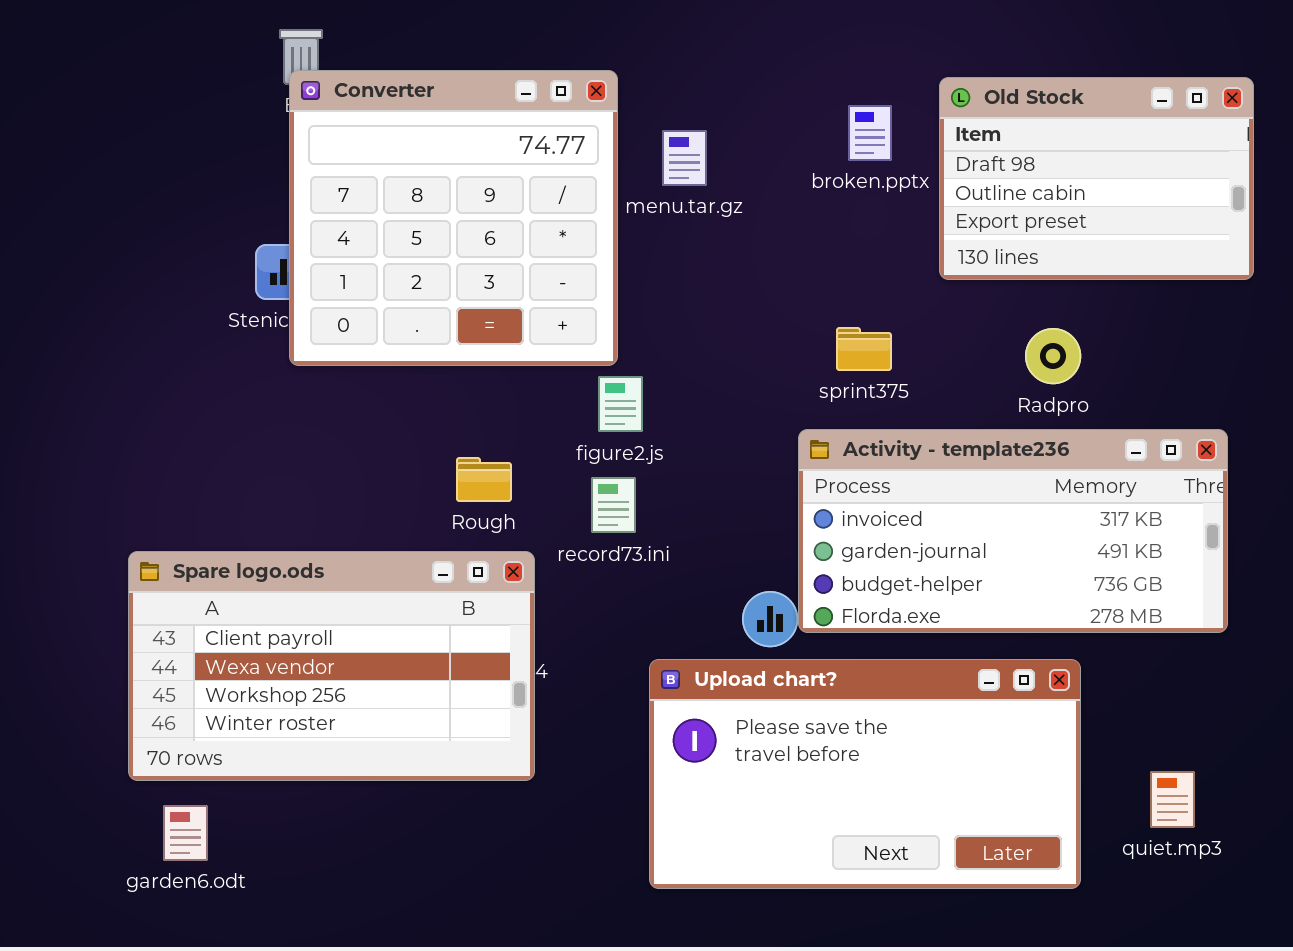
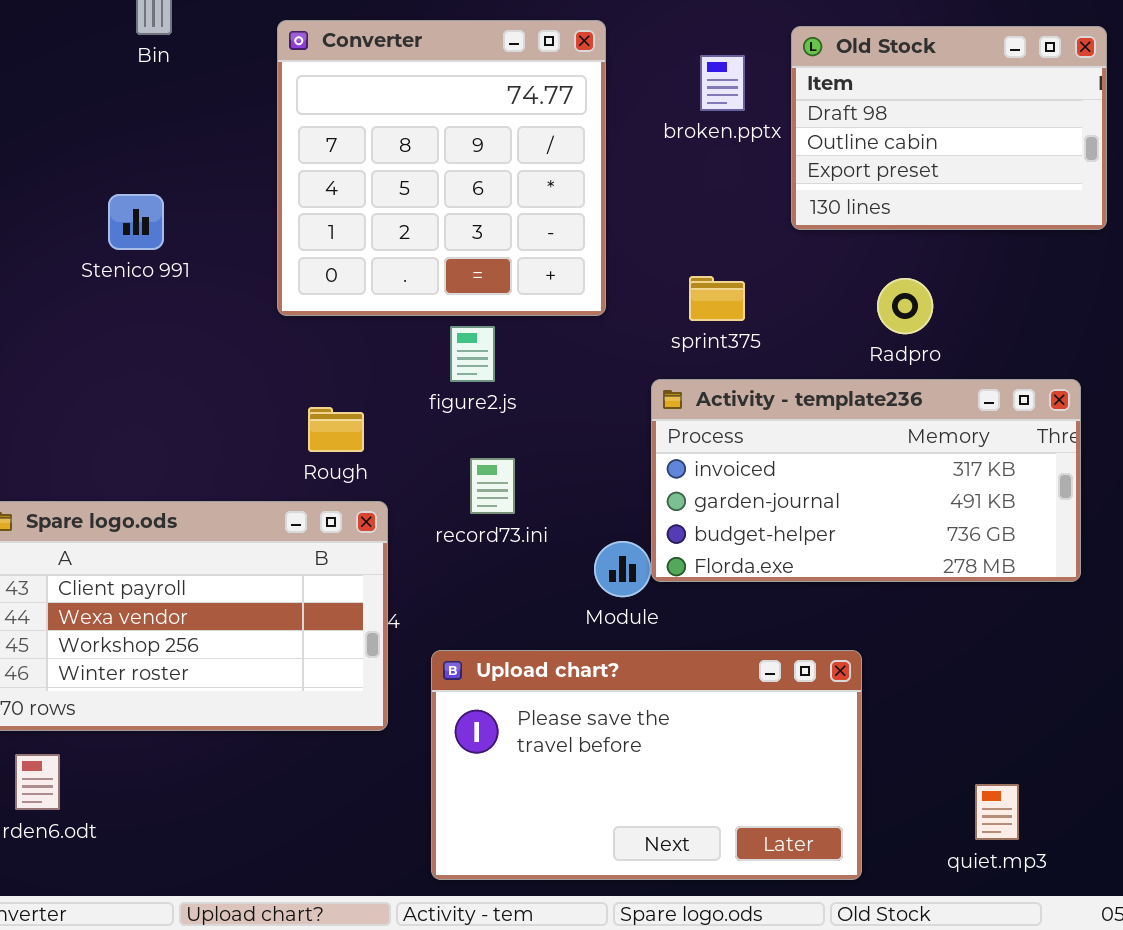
Converter: [289,70,618,366] -> [277,20,606,316], moved
record73.ini: [591,477,636,533] -> [470,458,515,514], moved
Upload chart?: [649,659,1081,889] -> [431,650,862,880], moved
quiet.mp3: [1150,771,1195,828] -> [975,784,1019,840], moved

